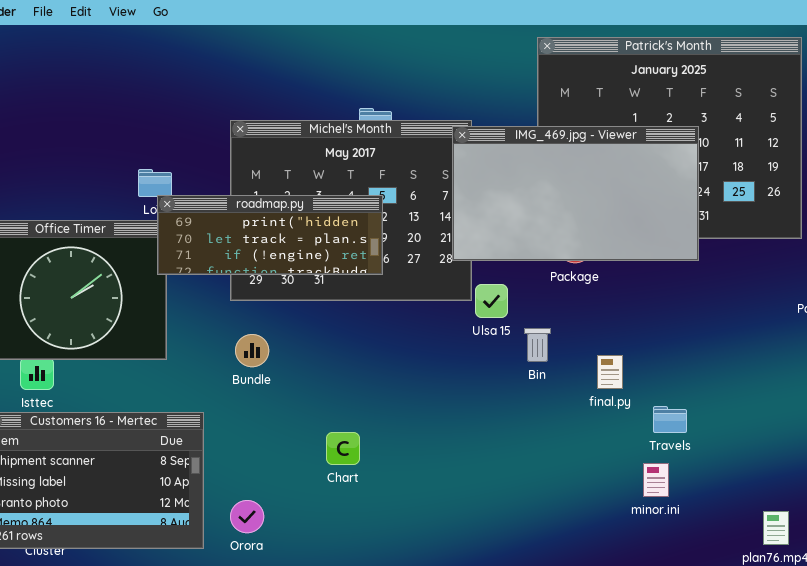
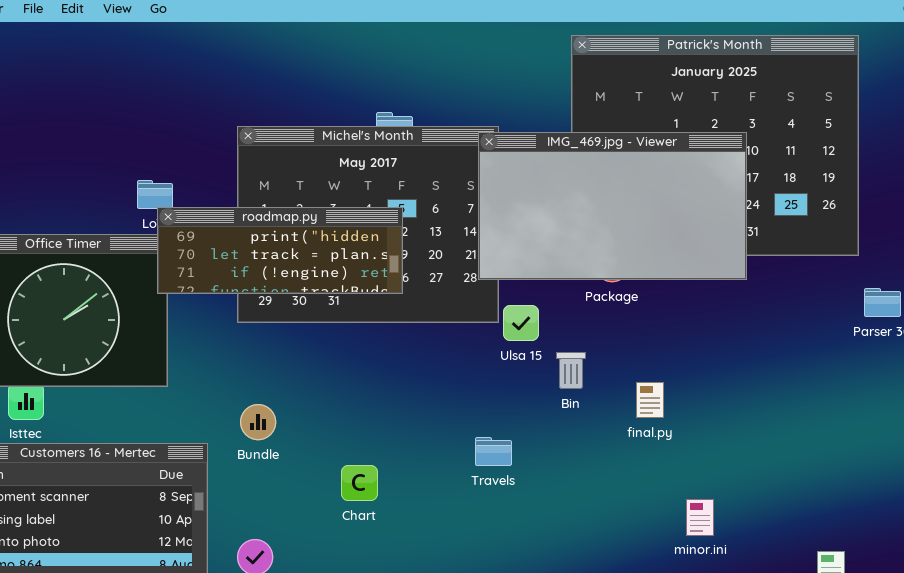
Bundle: [235,334,269,367] -> [240,404,276,440], moved
Travels: [653,406,687,433] -> [475,437,512,466], moved

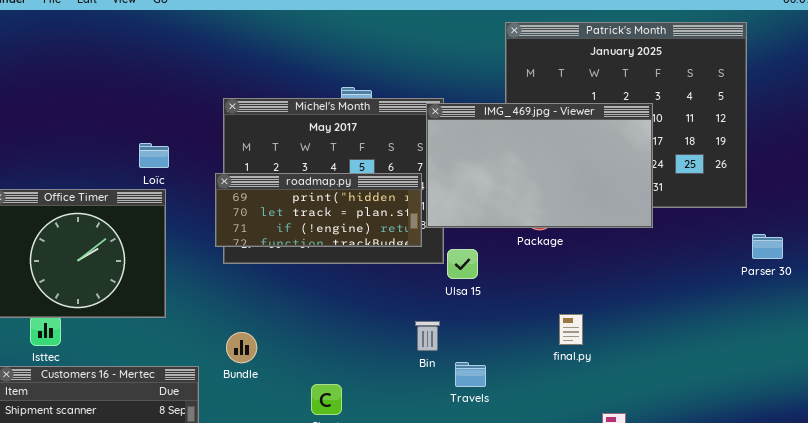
roadmap.py: [157,207,403,294] -> [215,173,422,247], moved
Bin: [556,352,586,389] -> [415,321,440,351], moved
Travels: [475,437,512,466] -> [455,362,486,387], moved

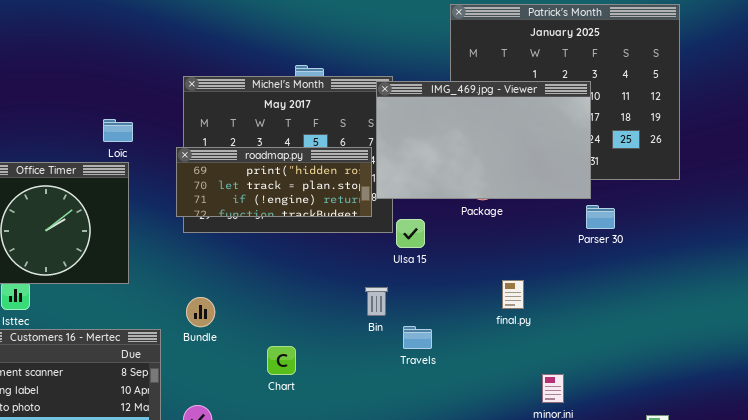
Parser 30: [752,234,783,259] -> [586,205,615,229], moved

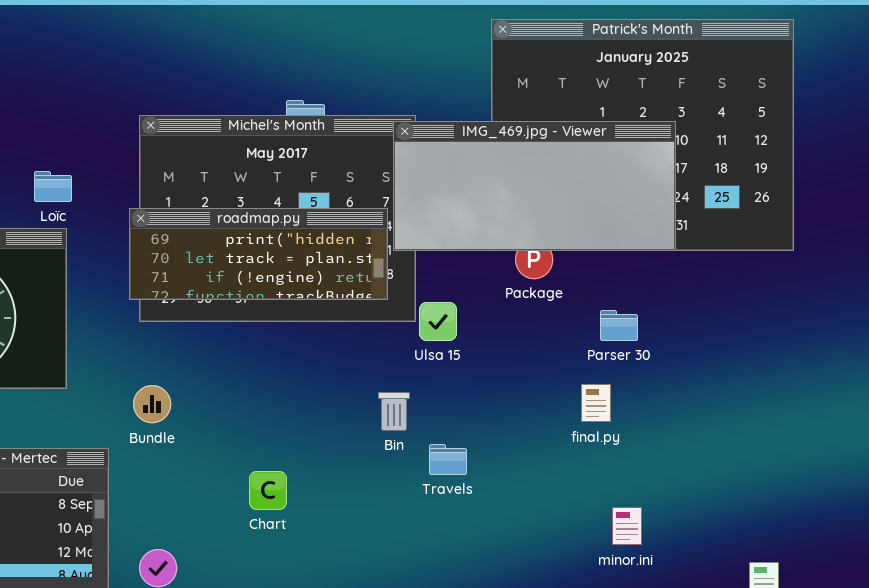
IMG_469.jpg - Viewer: [376,81,591,199] -> [393,121,676,251], resized
Parser 30: [586,205,615,229] -> [600,310,638,341], moved
final.py: [502,280,524,309] -> [581,384,611,422], moved
Bundle: [186,297,215,327] -> [133,385,171,423], moved

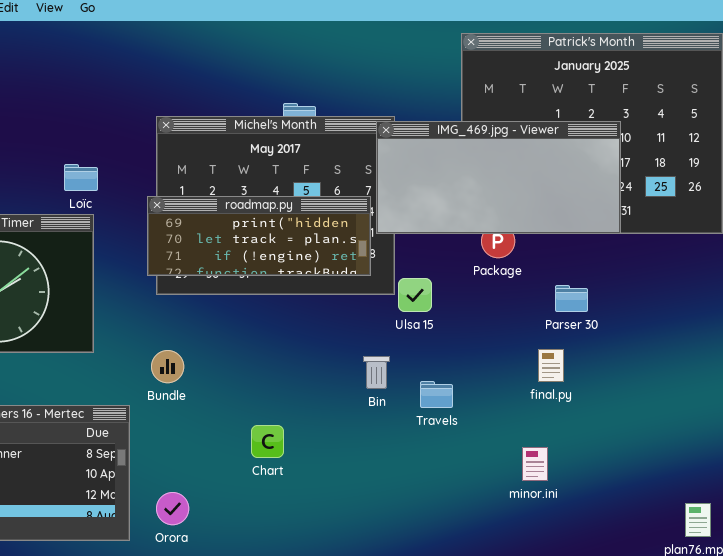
Travels: [429,444,467,475] -> [420,381,453,408], moved
minor.ini: [612,507,642,545] -> [522,447,548,481], moved

